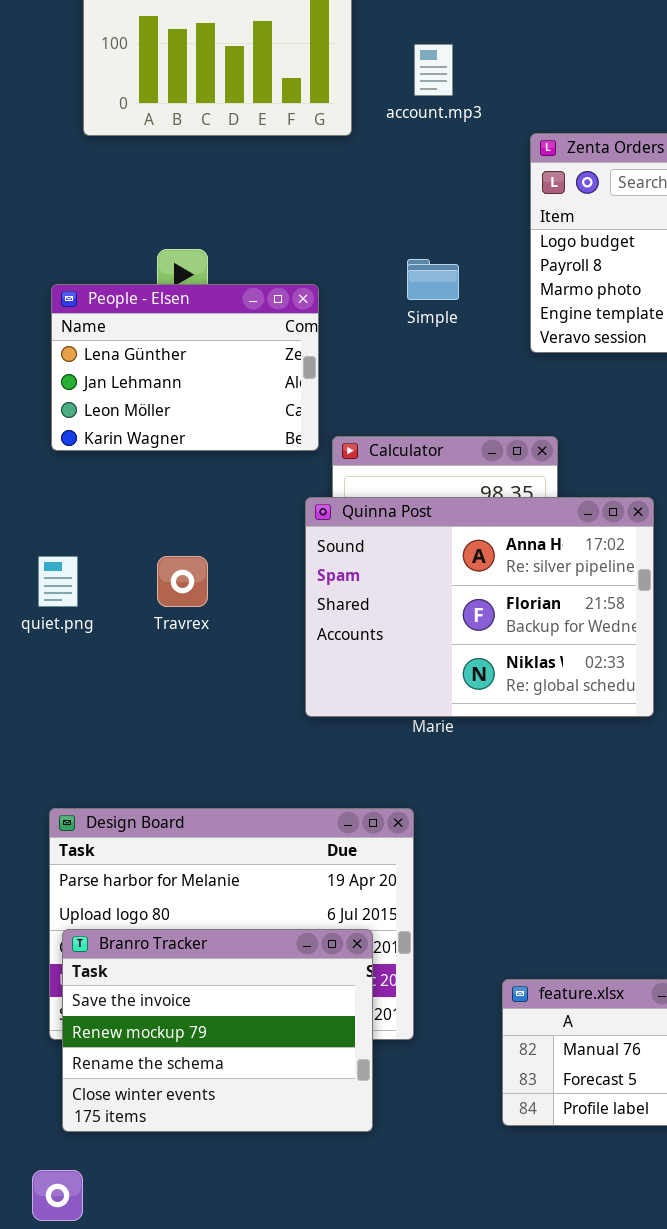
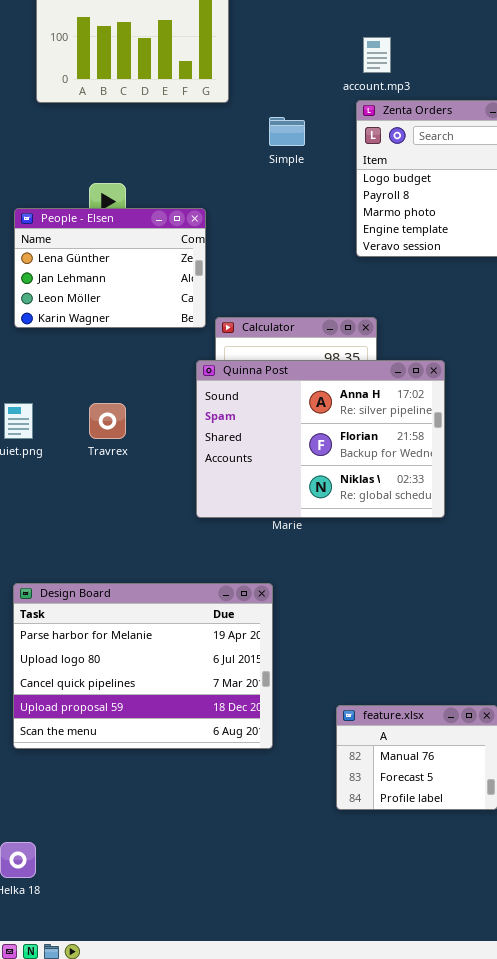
account.mp3: [414,44,453,96] -> [363,37,391,73], moved
Simple: [407,259,459,300] -> [269,117,305,146], moved
Branro Tracker: [62,929,373,1132] -> none, closed

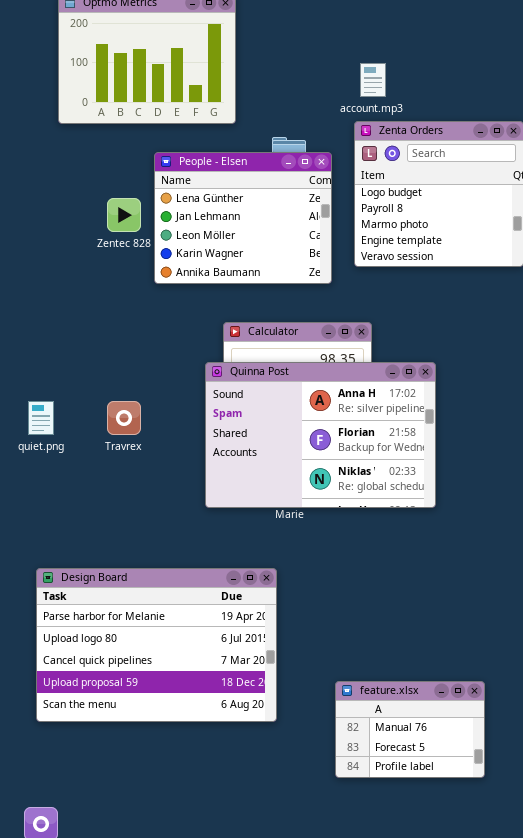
People - Elsen: [14,208,206,328] -> [154,152,332,284], moved, resized

